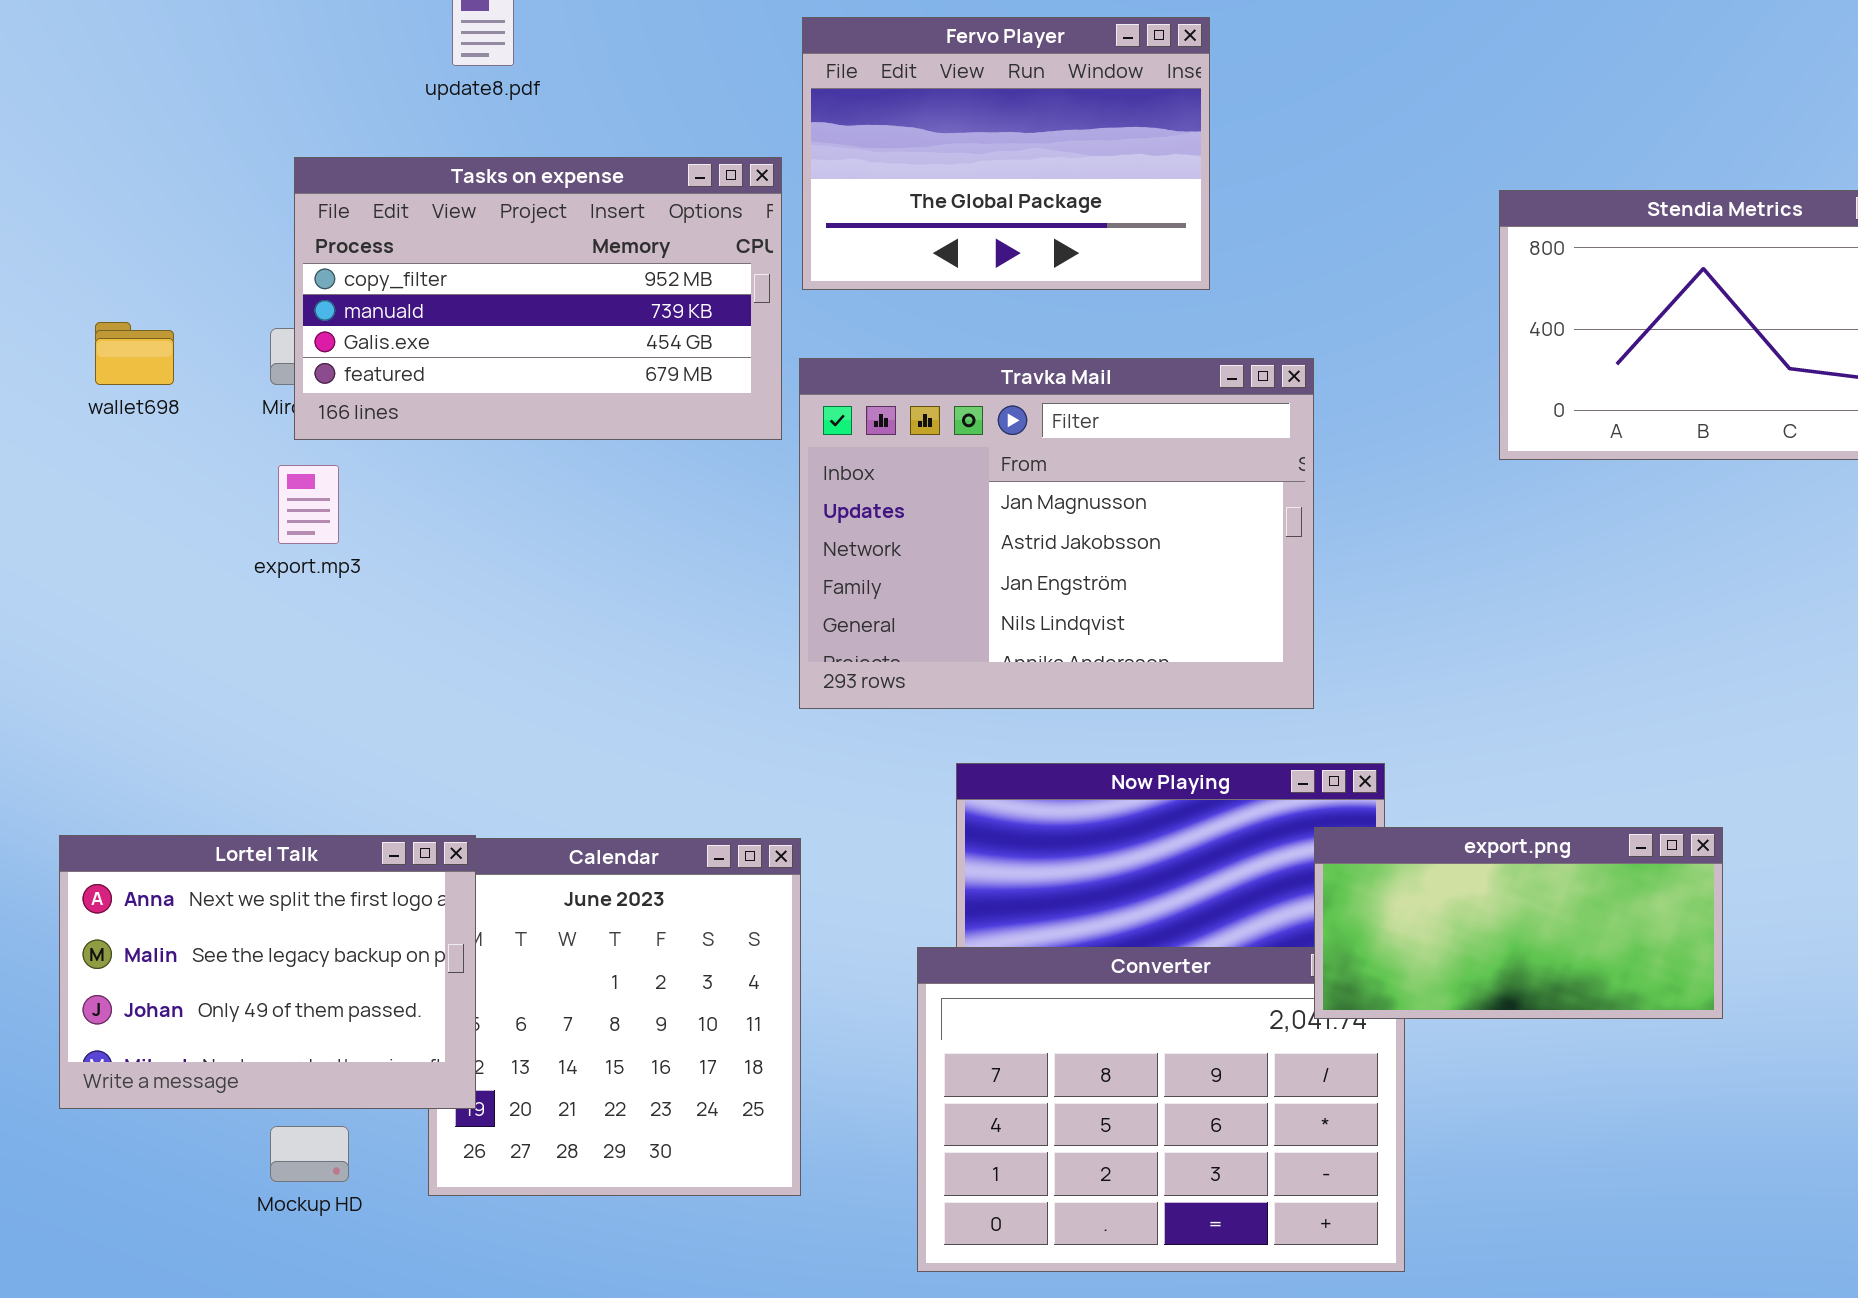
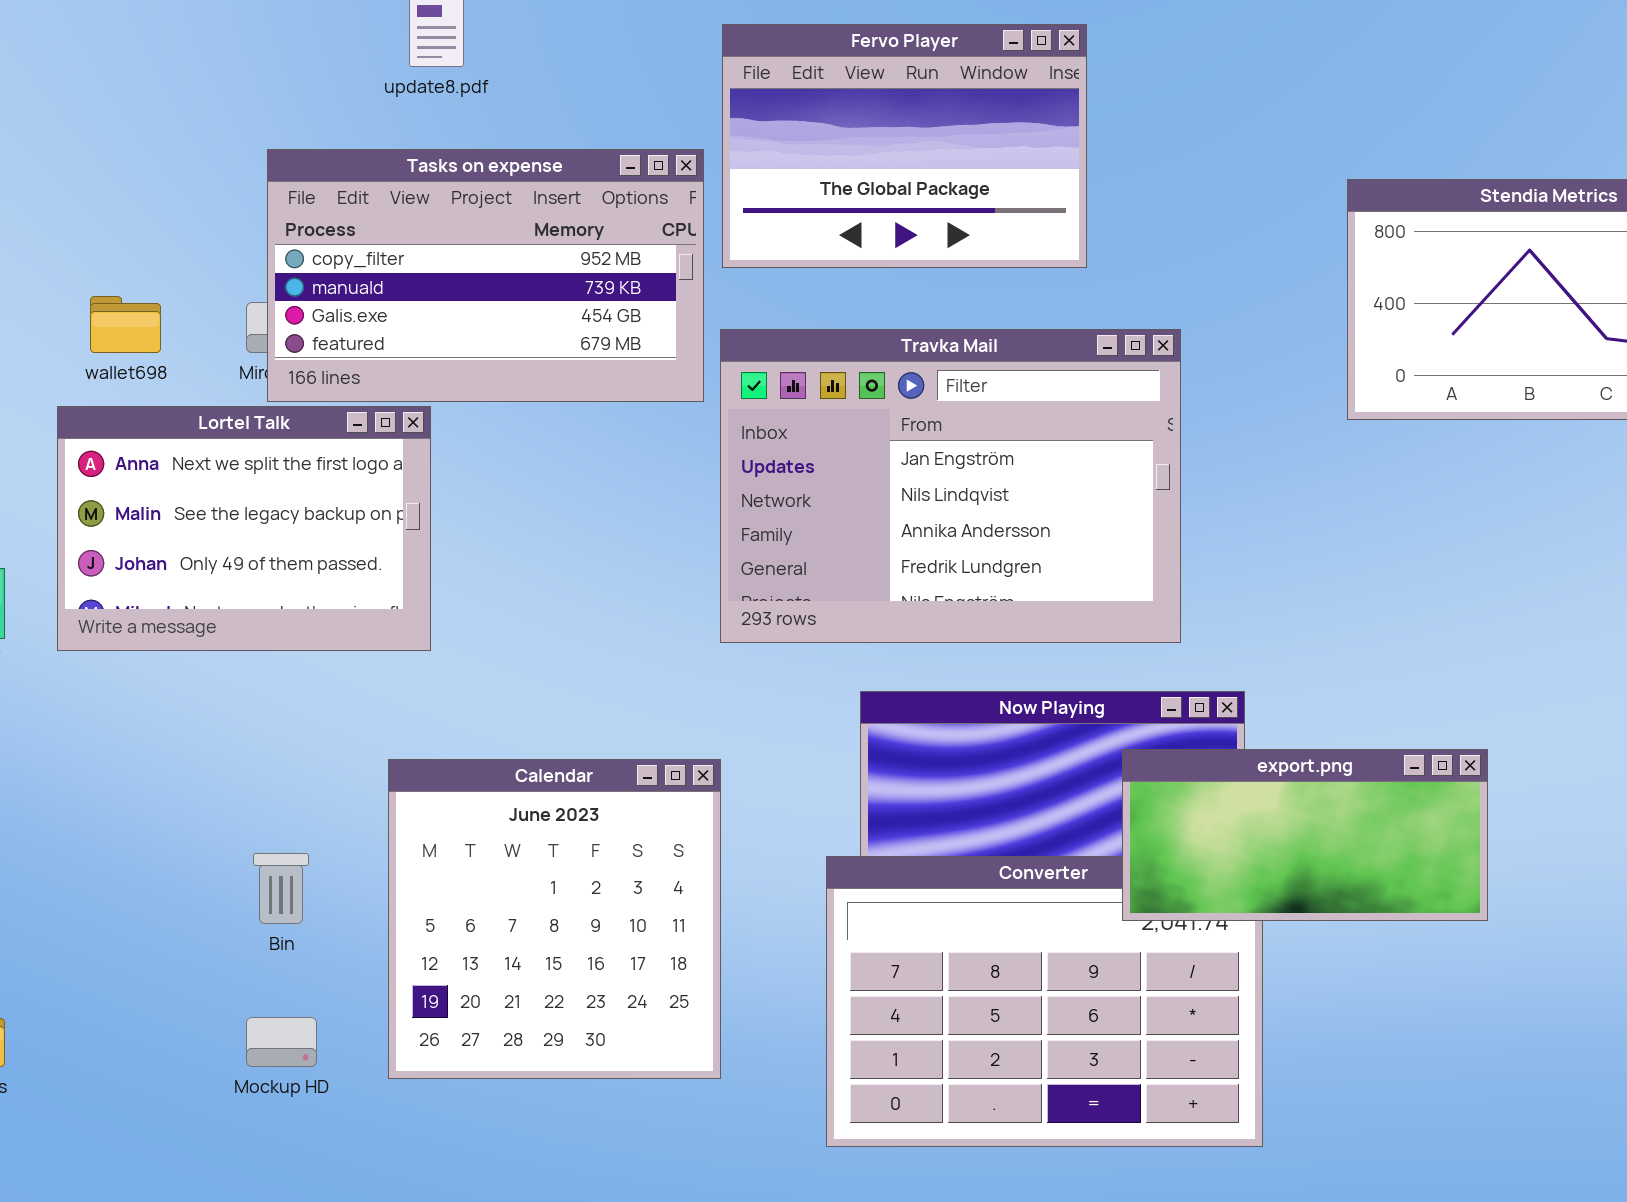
Travka Mail: [799,358,1314,709] -> [720,329,1181,643], scrolled down 2 rows
export.png: [1314,827,1723,1019] -> [1122,749,1488,921], moved
Lortel Talk: [59,835,476,1109] -> [57,406,431,651], moved

